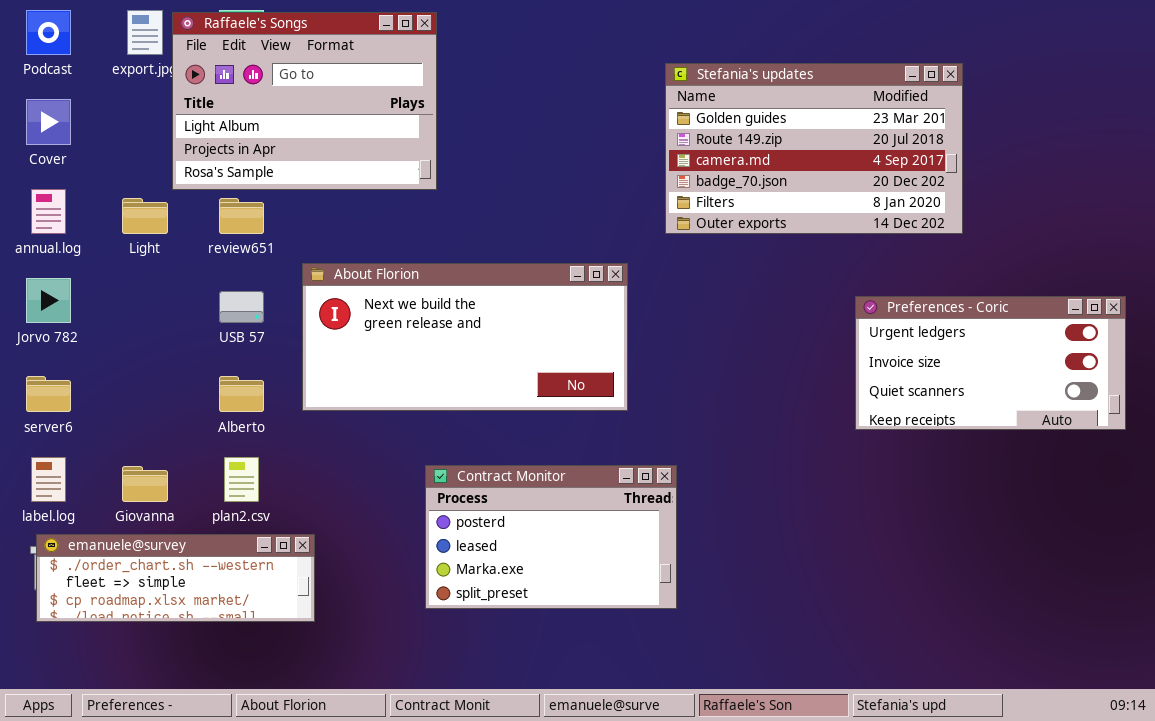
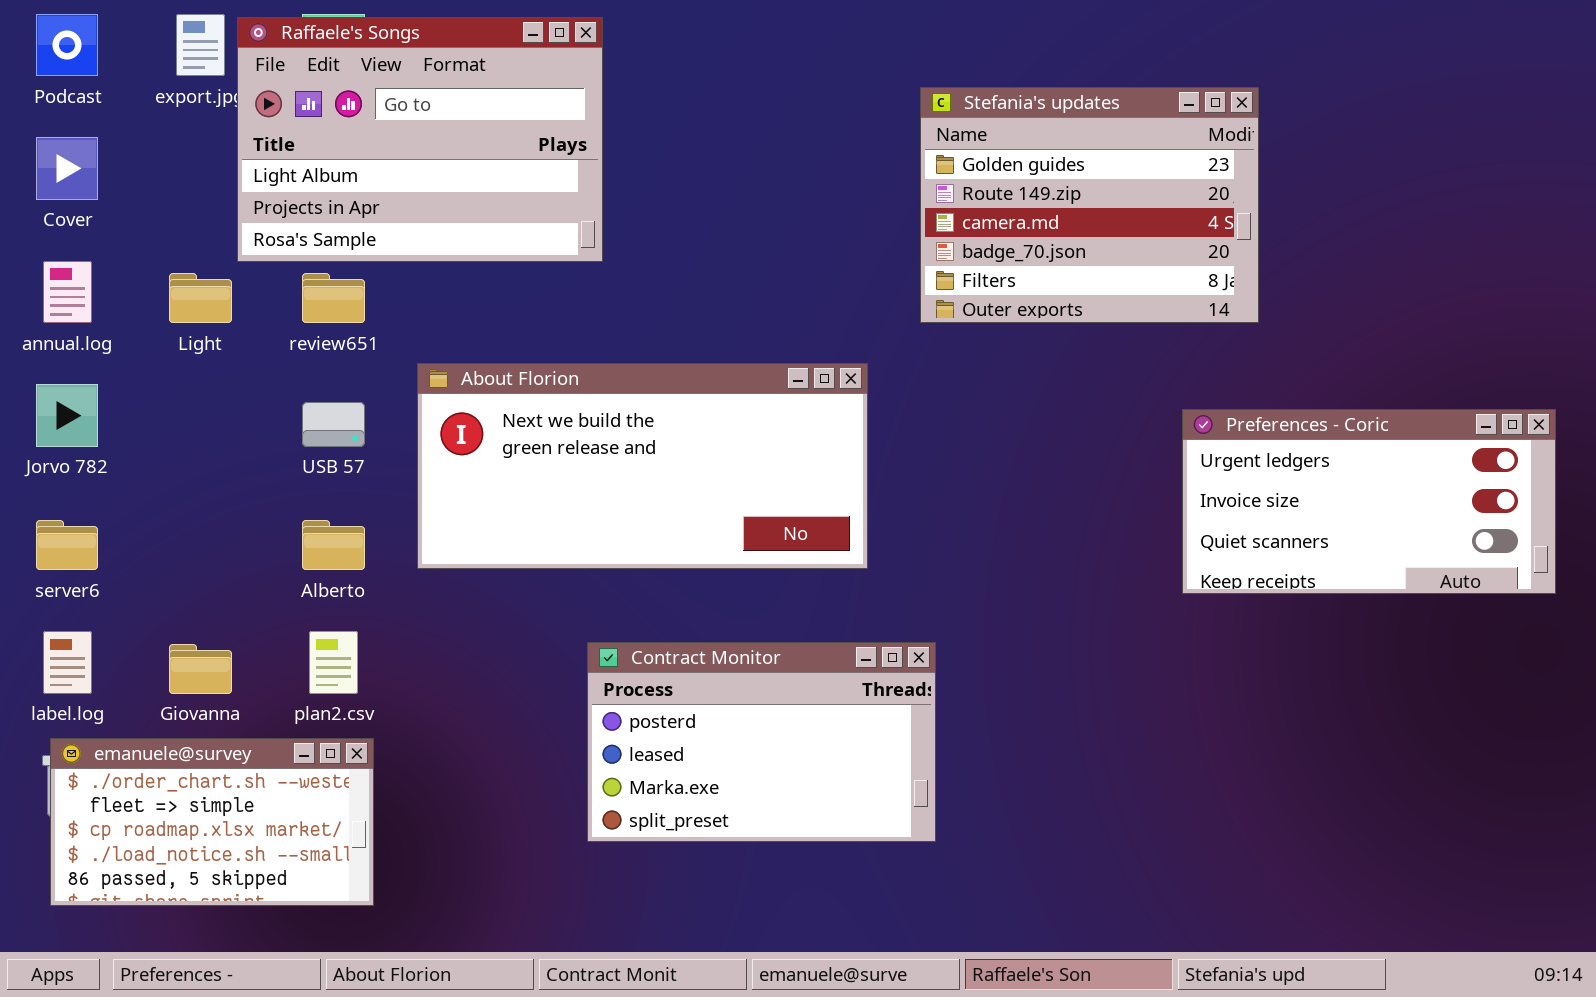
Stefania's updates: [665,63,963,234] -> [920,87,1259,323], resized
emanuele@survey: [36,534,315,622] -> [50,738,374,906], resized

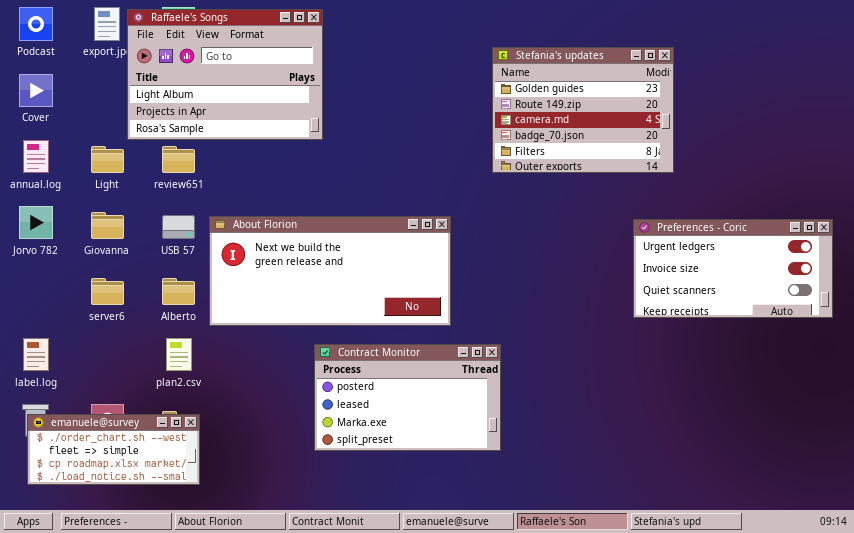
About Florion: [417,363,868,569] -> [209,216,451,326], moved
server6: [36,520,98,570] -> [91,278,124,305], moved
Giovanna: [169,644,232,694] -> [91,212,124,239], moved
emanuele@survey: [50,738,374,906] -> [27,414,200,485], resized

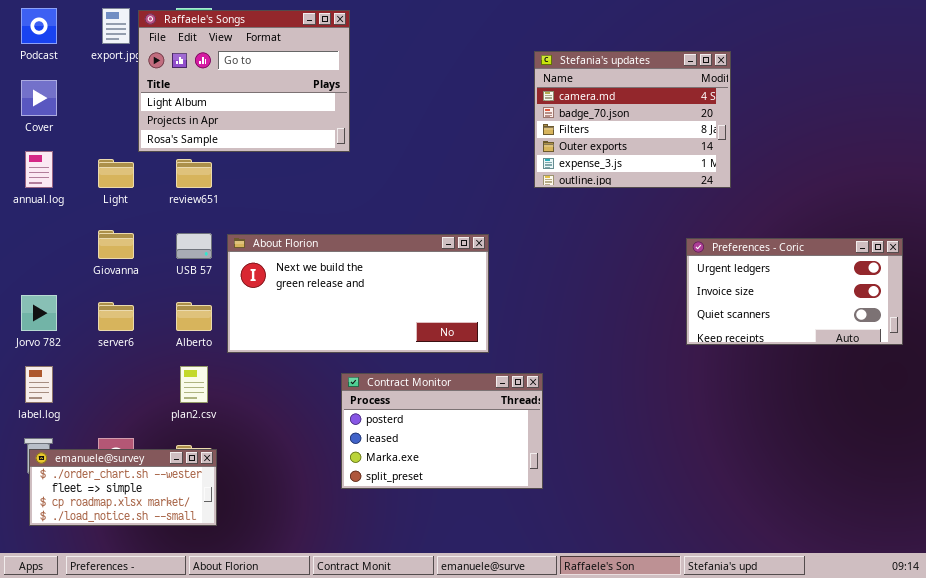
Stefania's updates: [492,47,674,173] -> [534,51,731,188], scrolled down 2 rows
Jorvo 782: [19,206,53,239] -> [21,295,57,331], moved

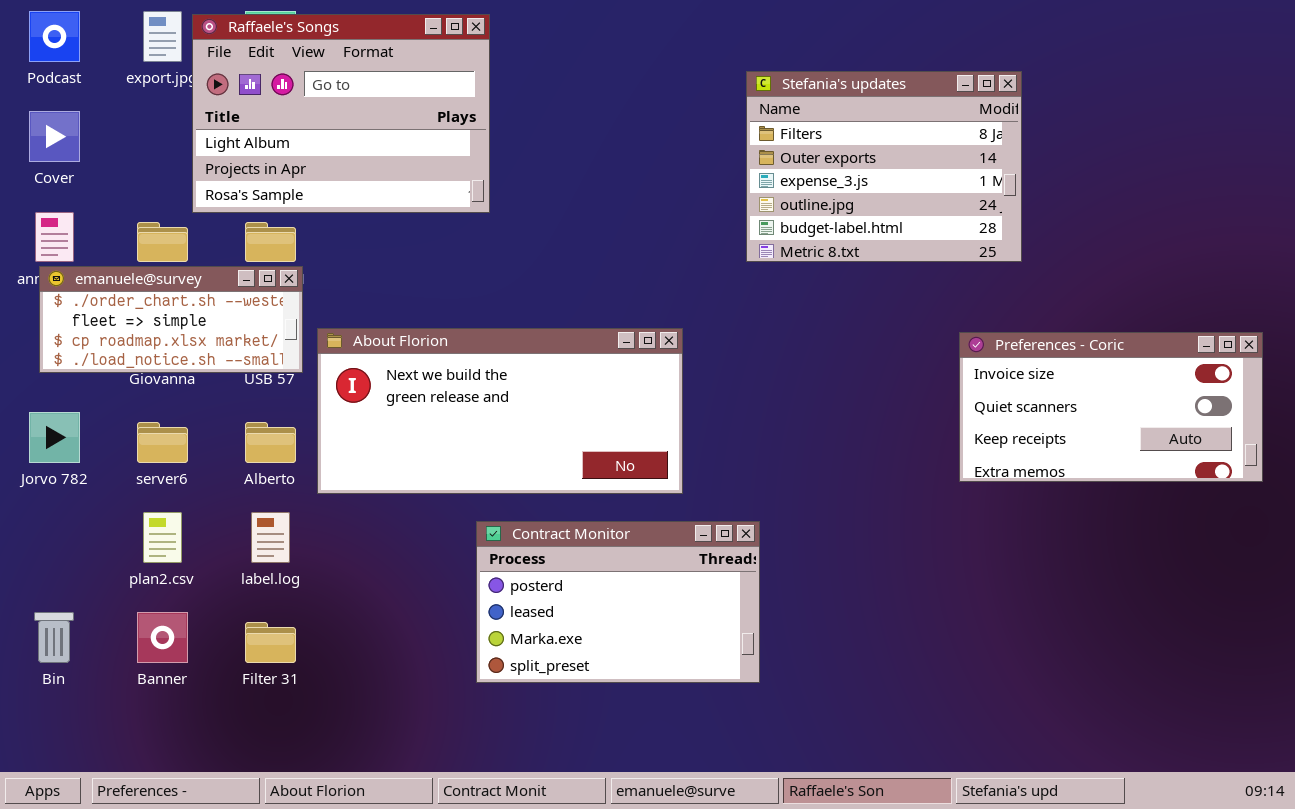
Stefania's updates: [534,51,731,188] -> [746,71,1022,262], scrolled down 2 rows
Preferences - Coric: [686,238,903,345] -> [959,332,1263,482], scrolled down 1 row
label.log: [25,366,53,403] -> [251,512,290,563], moved
plan2.csv: [180,366,208,403] -> [143,512,182,563], moved
emanuele@survey: [29,449,217,526] -> [39,266,303,373], moved

